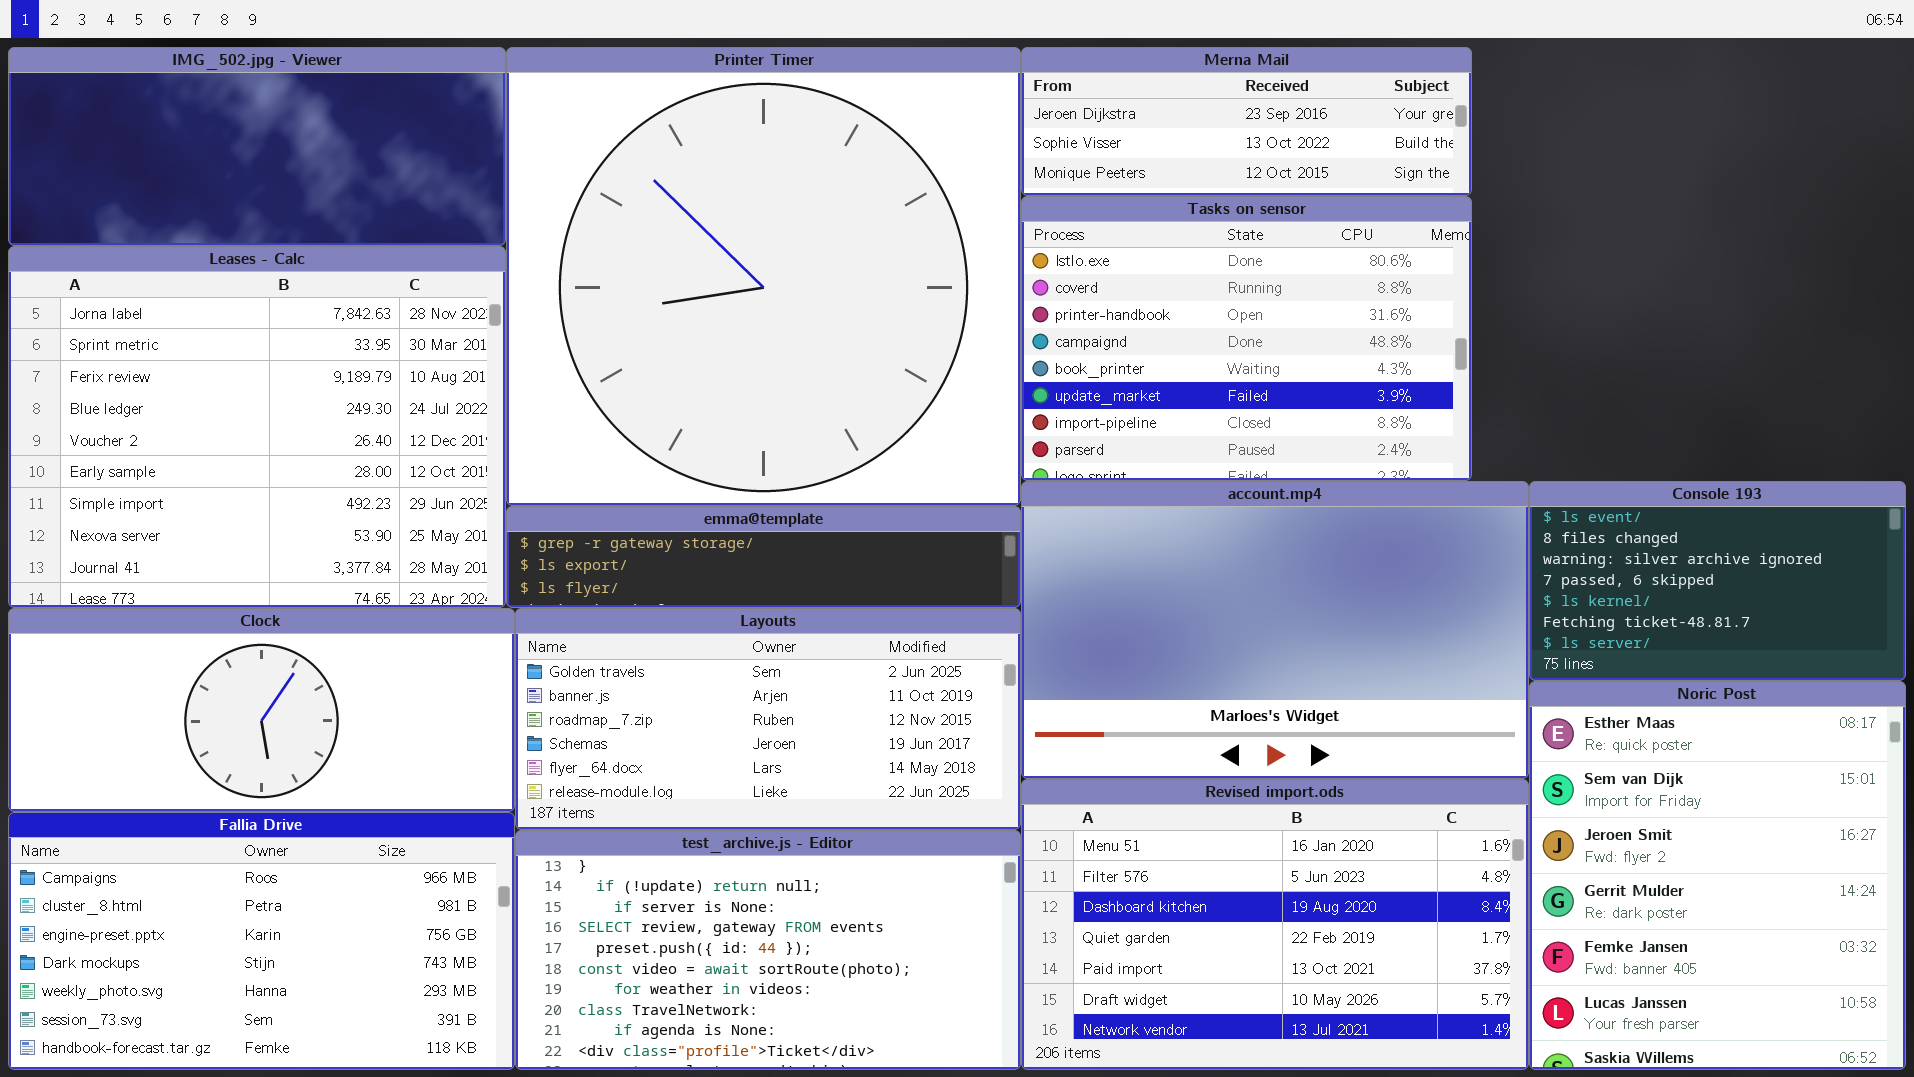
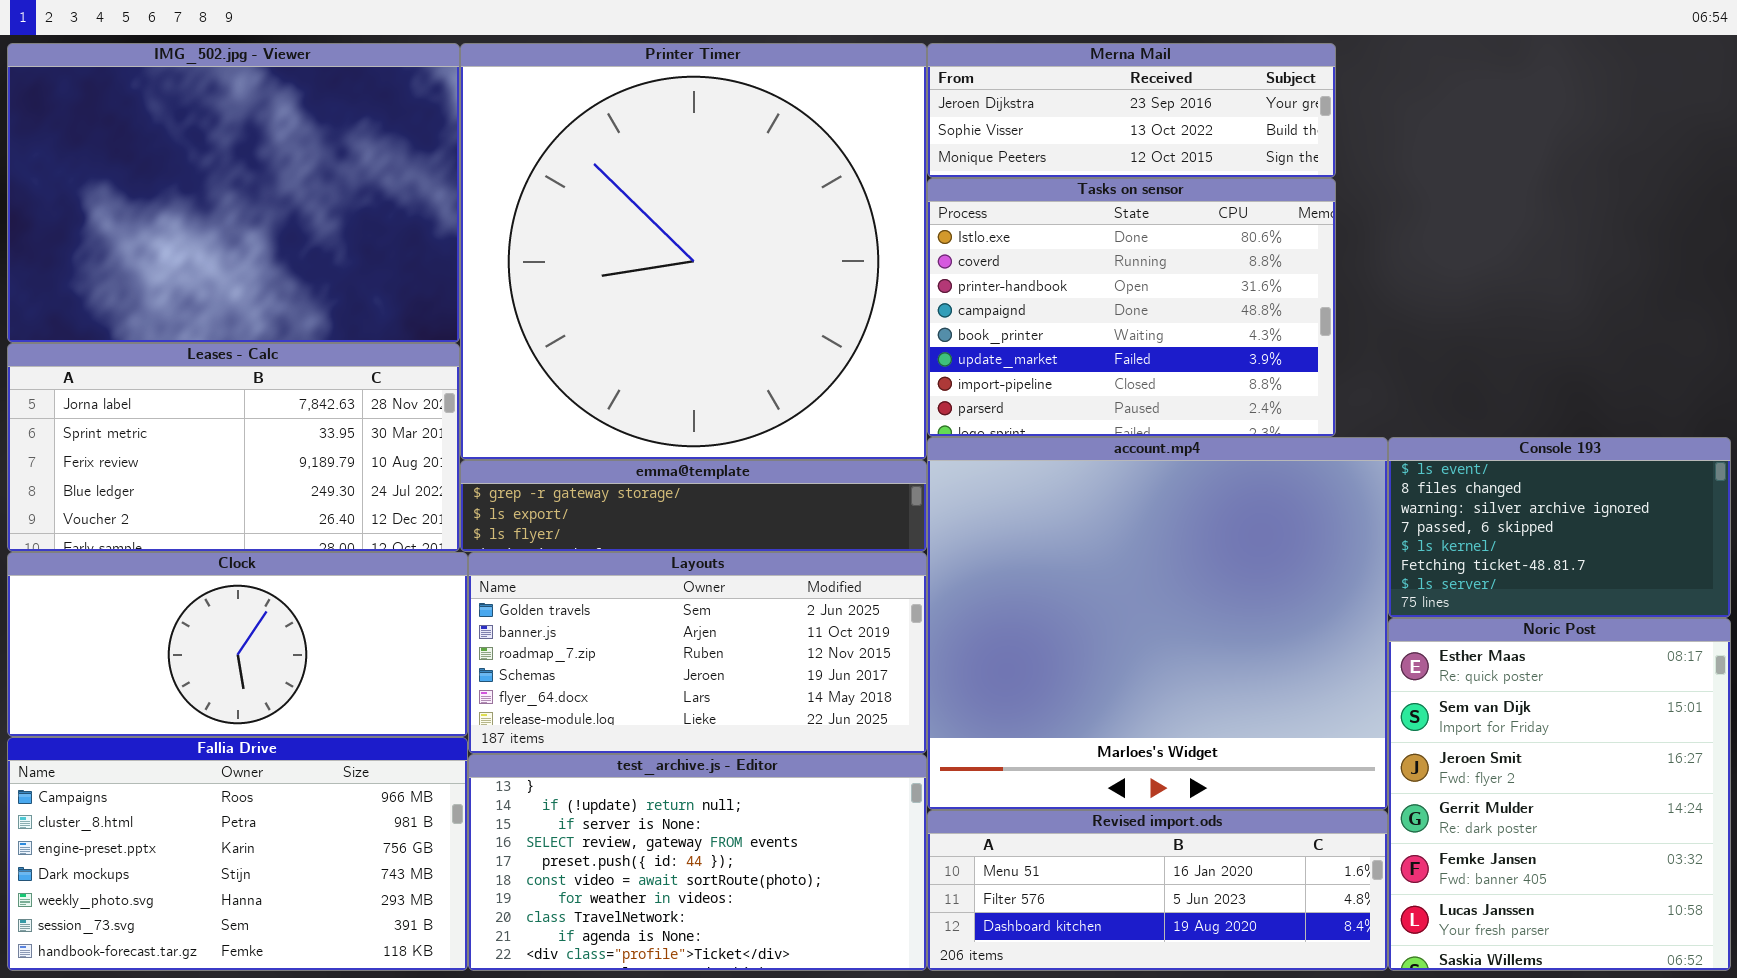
IMG_502.jpg - Viewer: [8,47,506,246] -> [7,43,460,343], resized
Leases - Calc: [8,246,506,608] -> [7,343,460,552], resized
account.mp4: [1021,481,1529,779] -> [927,437,1388,810], resized
Revised import.ods: [1021,779,1529,1070] -> [927,810,1388,971], resized

